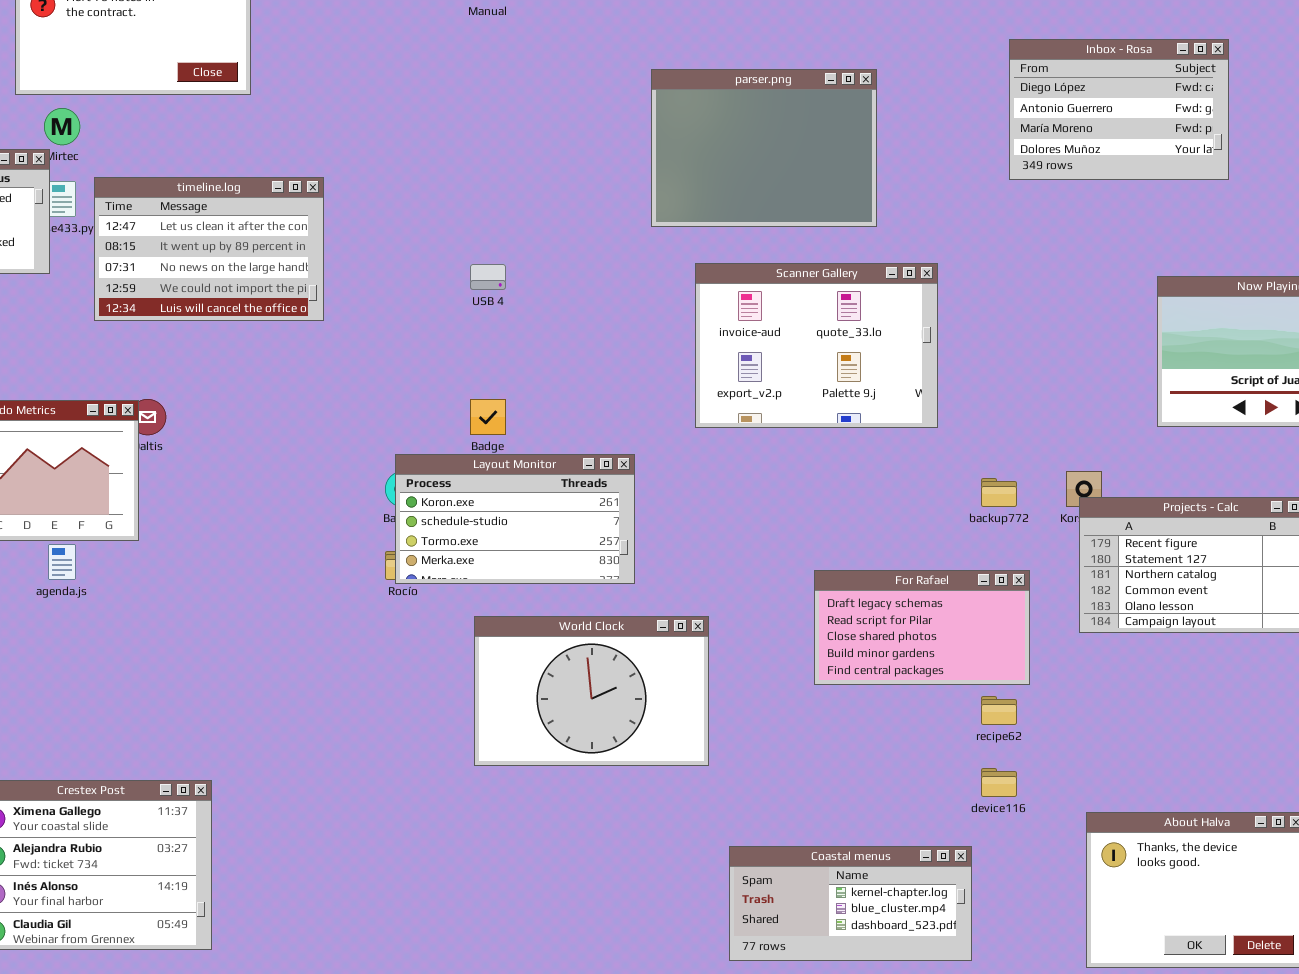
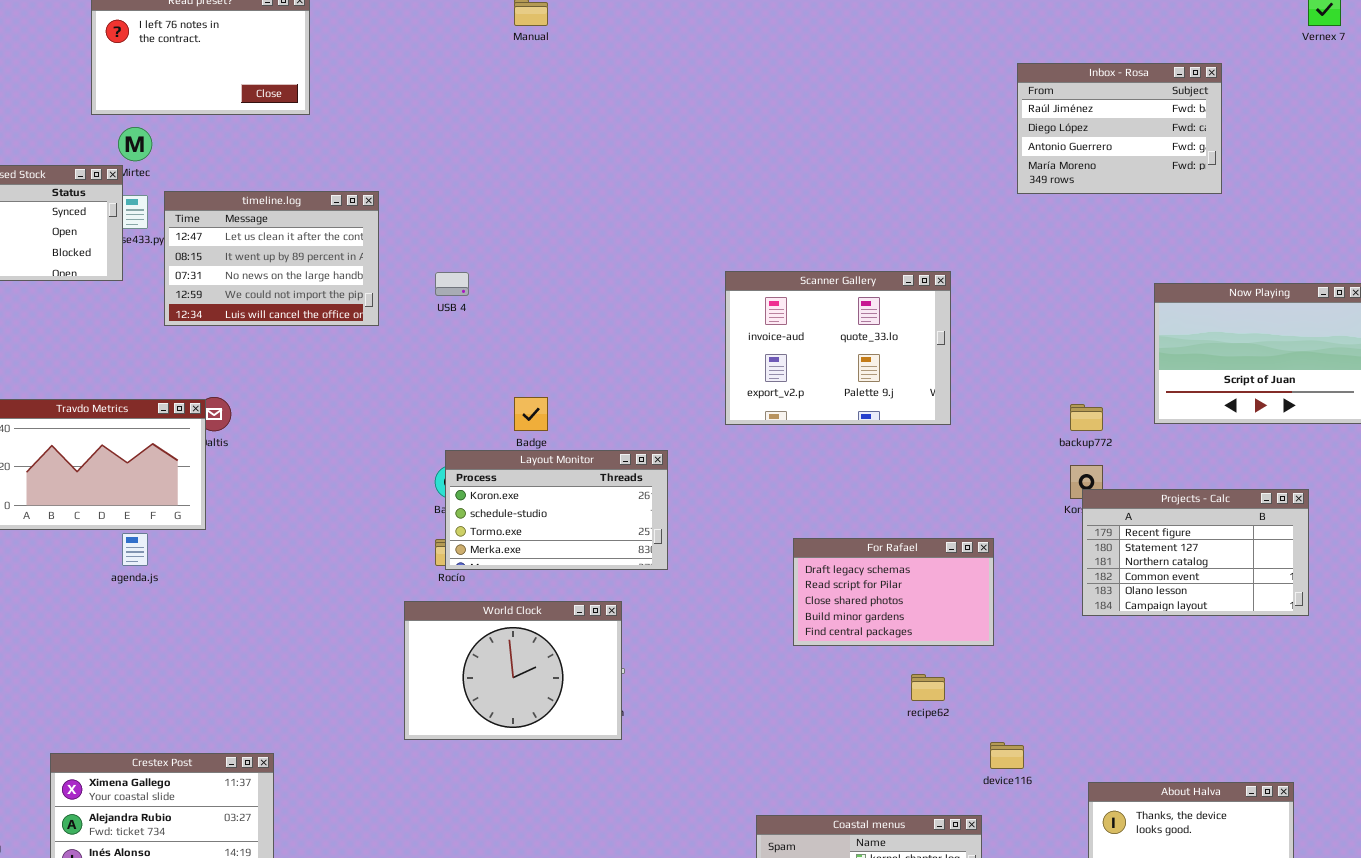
Inbox - Rosa: [1009,39,1229,180] -> [1017,63,1222,194], scrolled up 1 row
parser.png: [651,69,877,227] -> none, closed
USB 4: [470,264,506,290] -> [435,272,469,296], moved
backup772: [981,478,1017,507] -> [1070,404,1103,431], moved
For Rafael: [814,570,1030,685] -> [793,538,994,646], moved
World Clock: [474,616,709,766] -> [404,601,622,740], moved
recipe62: [981,696,1017,725] -> [911,674,945,701], moved

